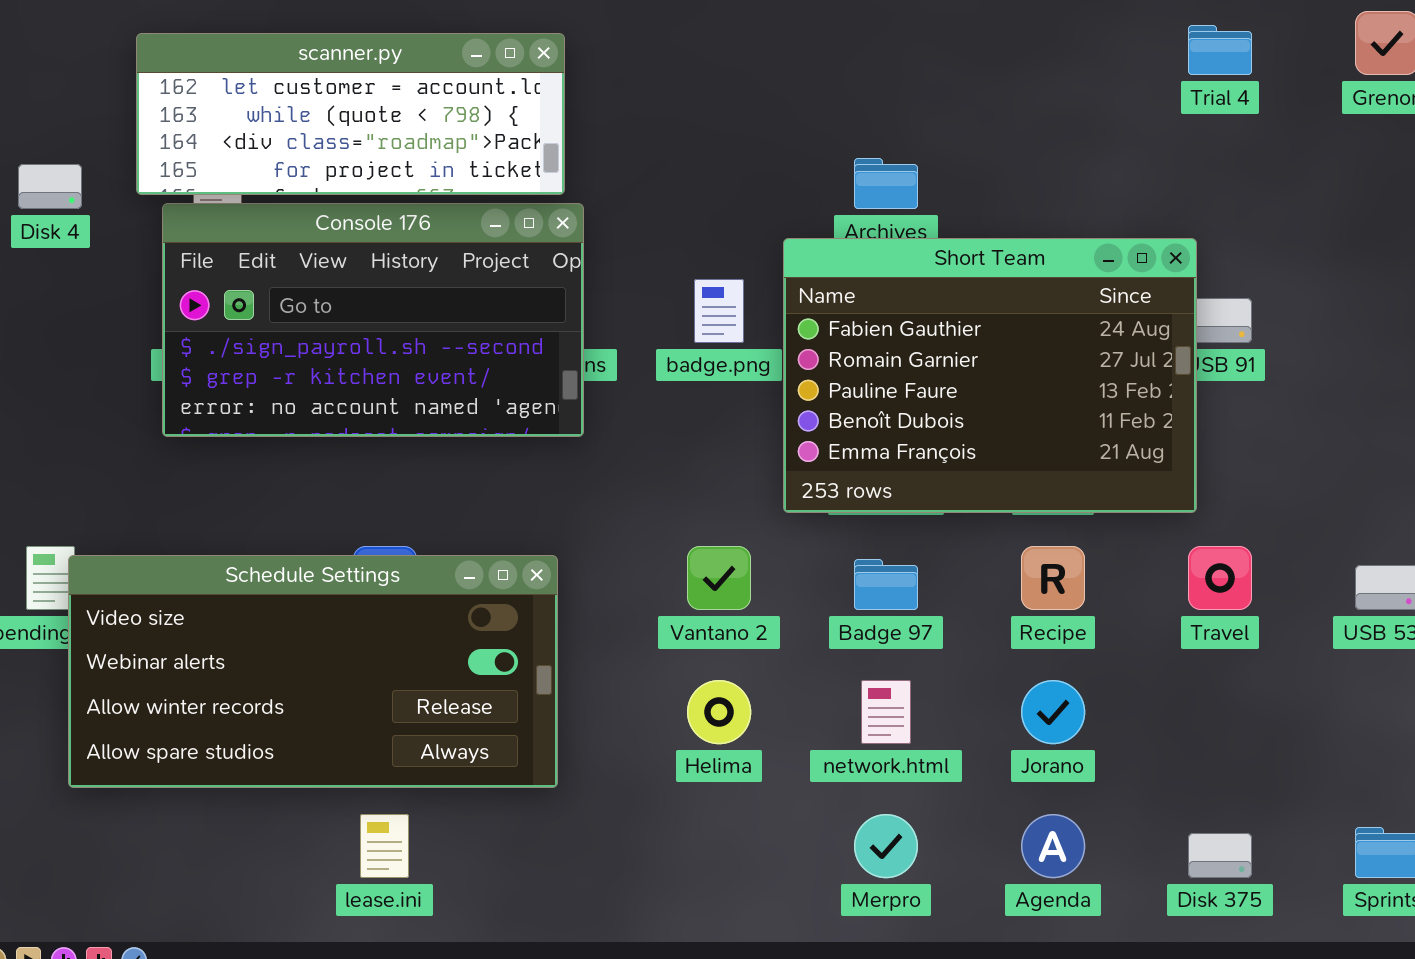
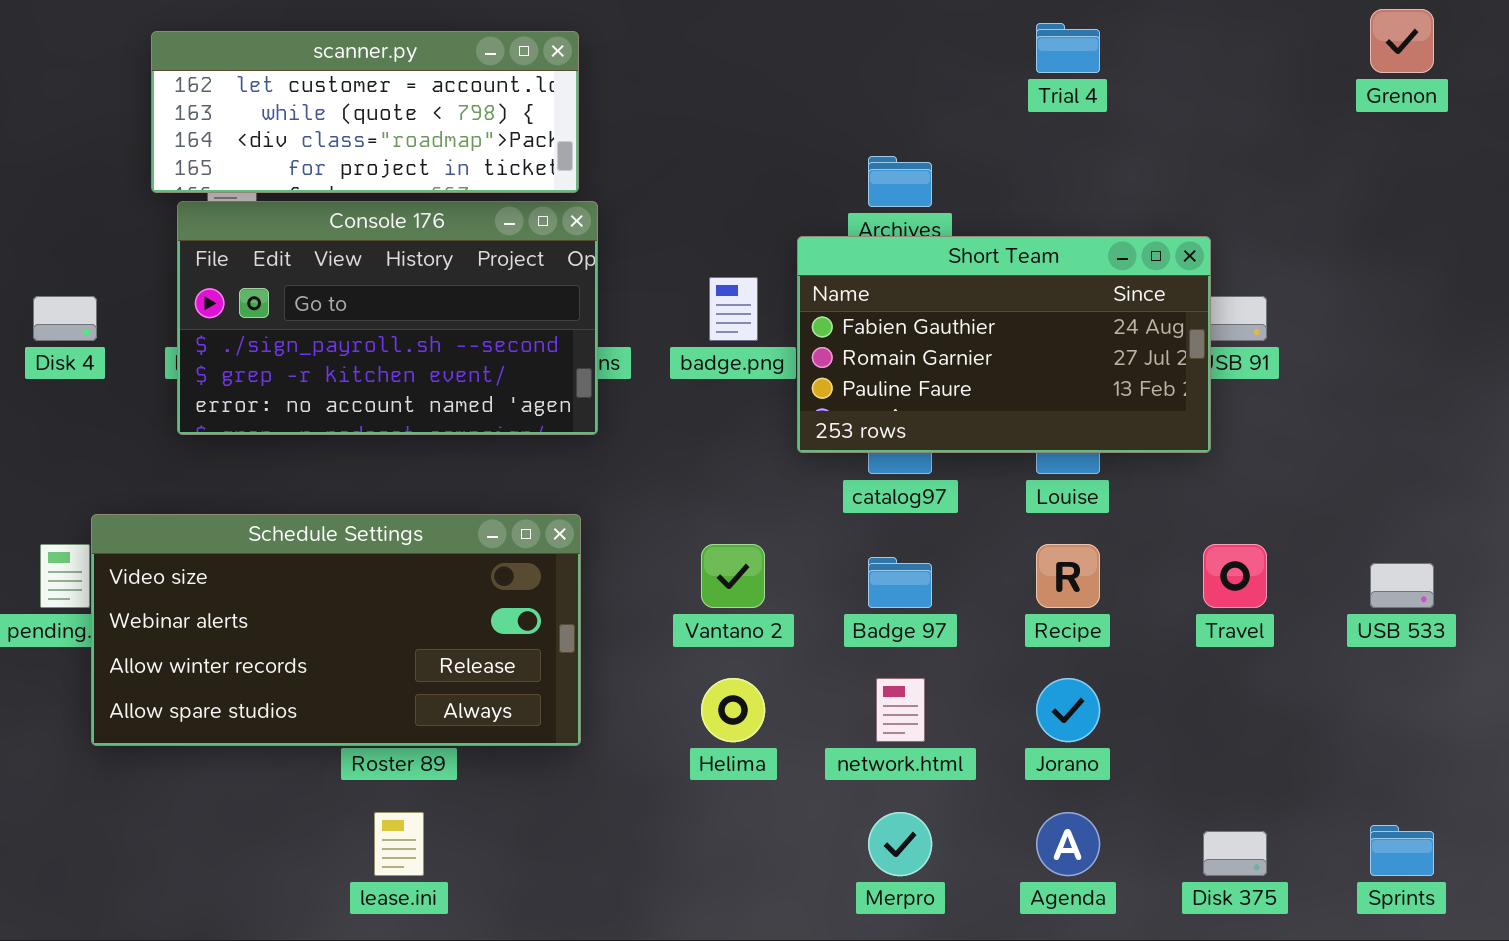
Trial 4: [1188,25,1252,75] -> [1036,23,1100,73], moved
Disk 4: [18,164,82,209] -> [33,296,97,341], moved
Short Team: [783,238,1197,513] -> [797,236,1211,453], resized
Schedule Settings: [68,555,558,788] -> [91,514,581,746], moved

